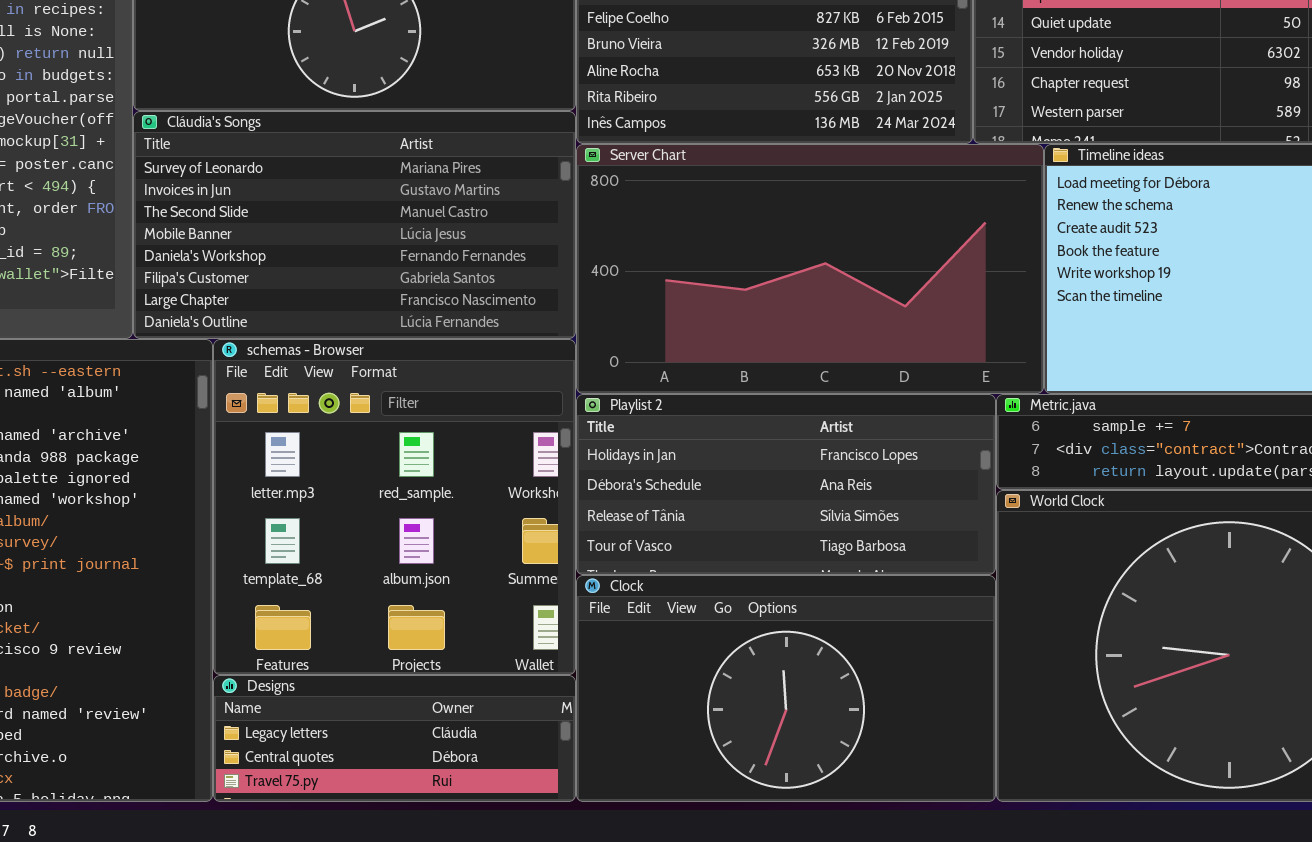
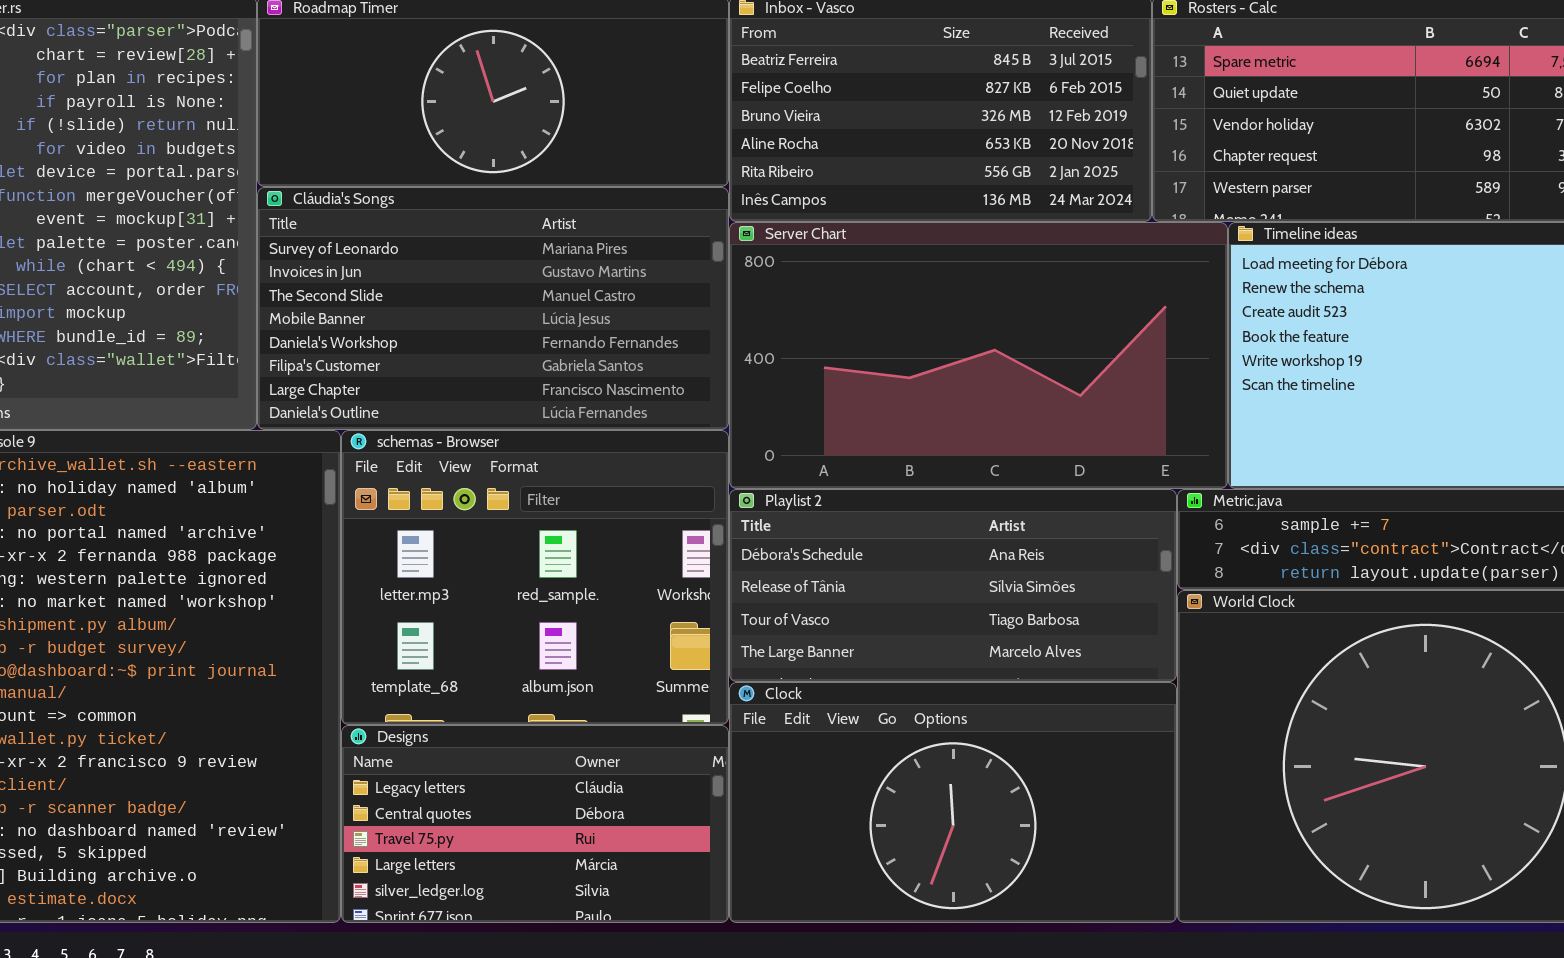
schemas - Browser: [213,339,576,675] -> [341,430,729,725], resized
Playlist 2: [576,394,996,575] -> [729,489,1177,682], scrolled down 1 row
Designs: [213,675,576,802] -> [341,725,729,923], resized

